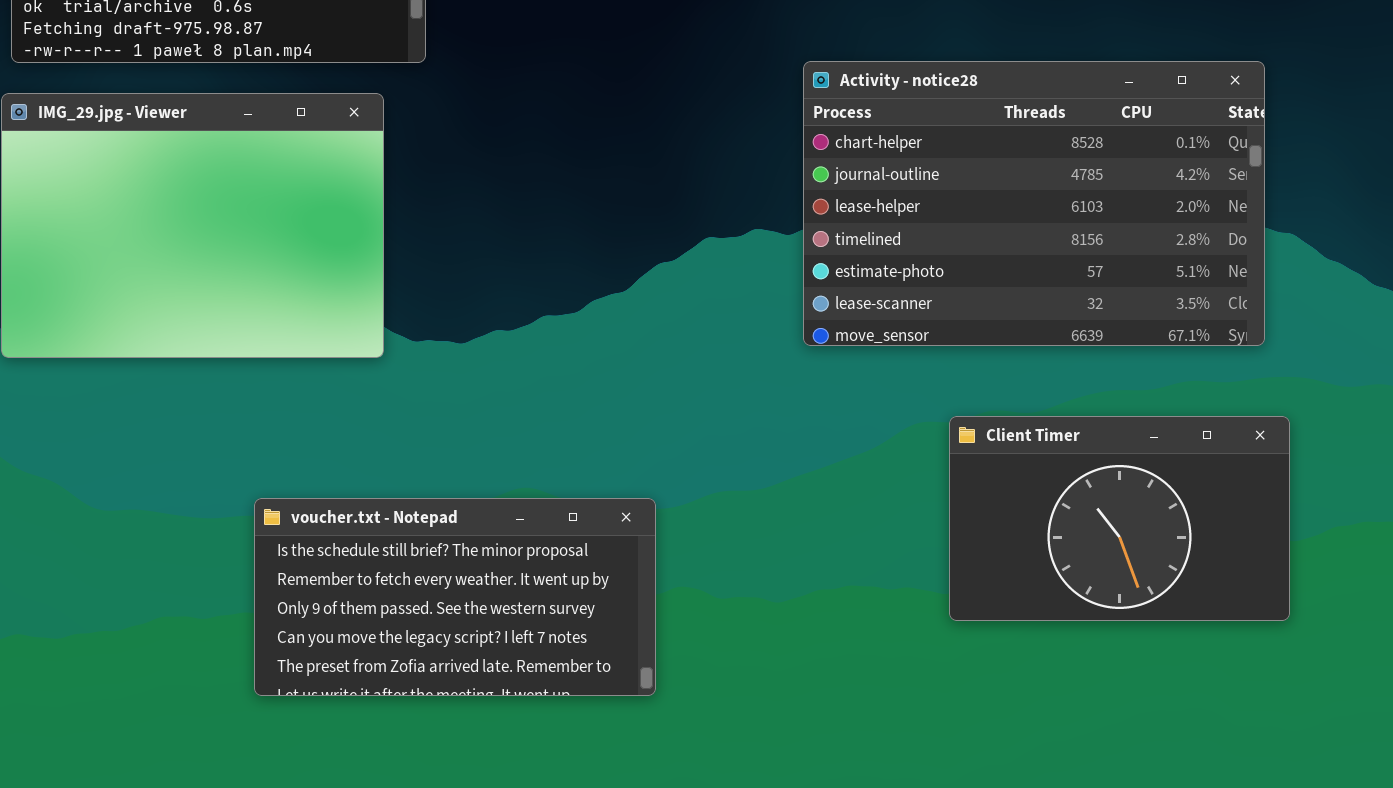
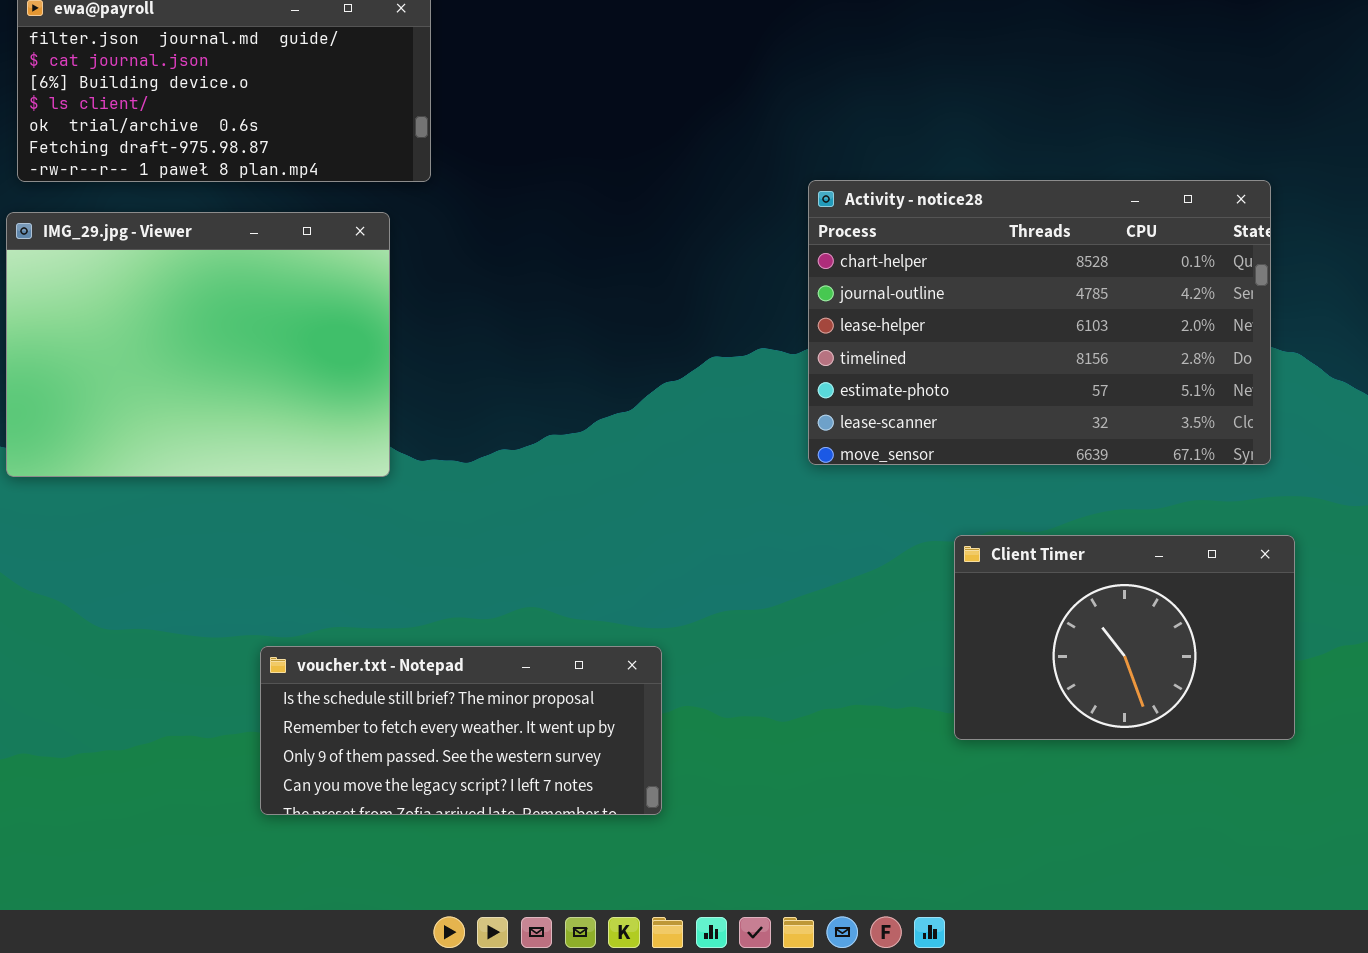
voucher.txt - Notepad: [254,498,656,696] -> [260,646,662,815], resized

